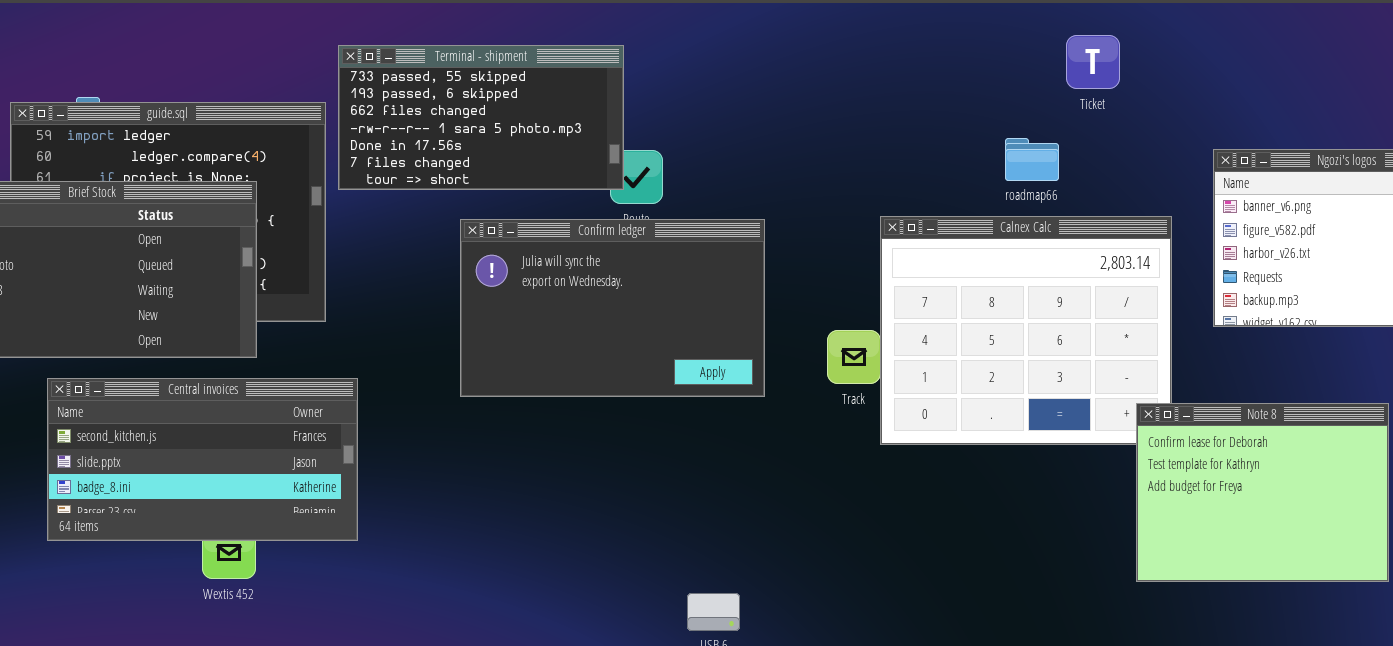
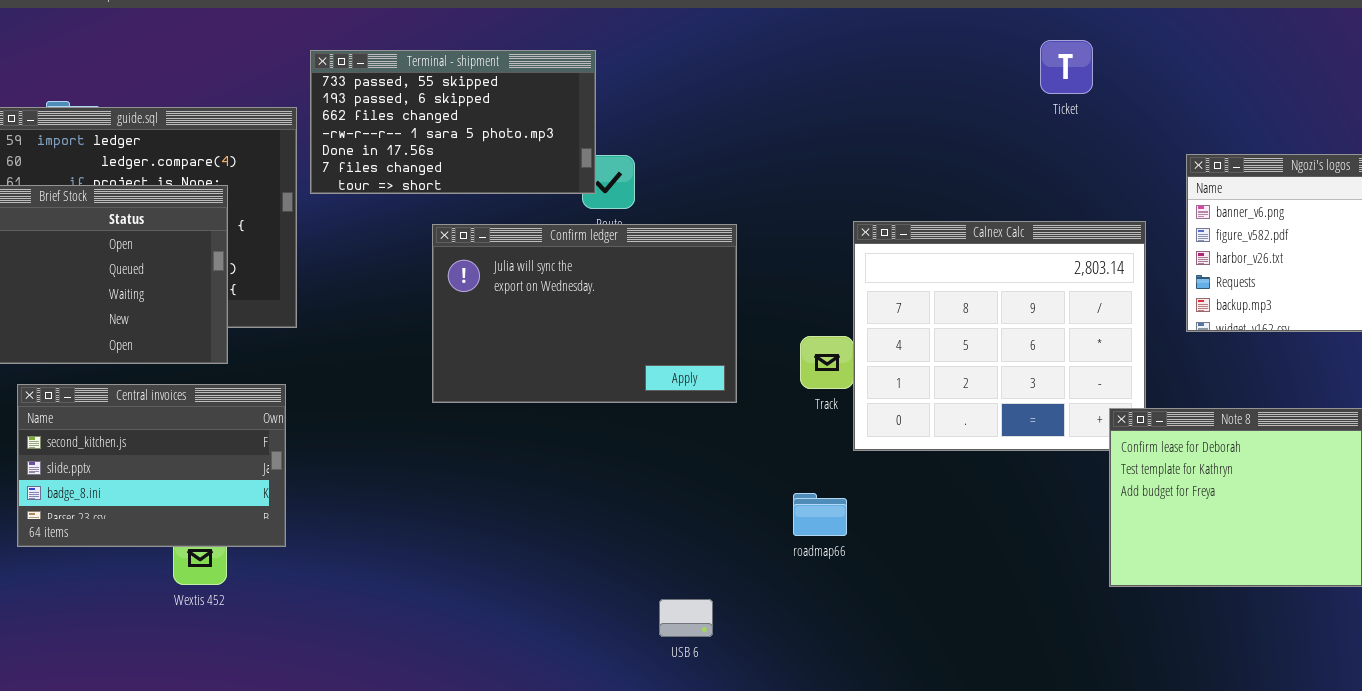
roadmap66: [1005,138,1059,181] -> [793,493,847,536], moved
Central invoices: [47,378,358,541] -> [17,384,286,547], resized

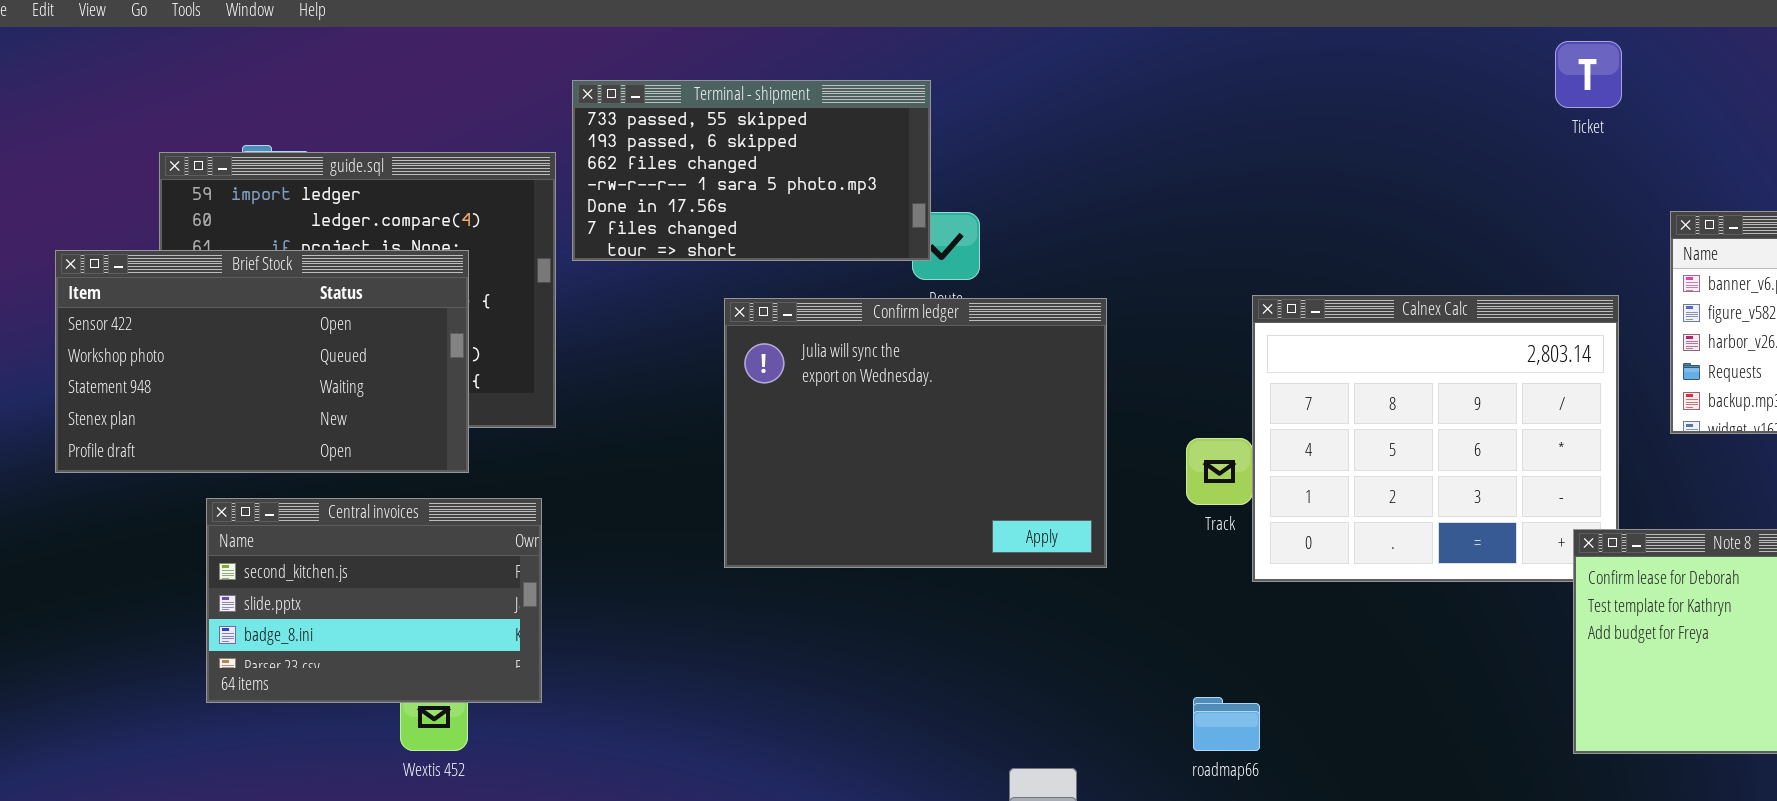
Ticket: [1040,40,1093,94] -> [1555,41,1622,108], moved
Confirm ledger: [432,224,737,403] -> [724,298,1107,568], resized
roadmap66: [793,493,847,536] -> [1193,697,1260,751], moved

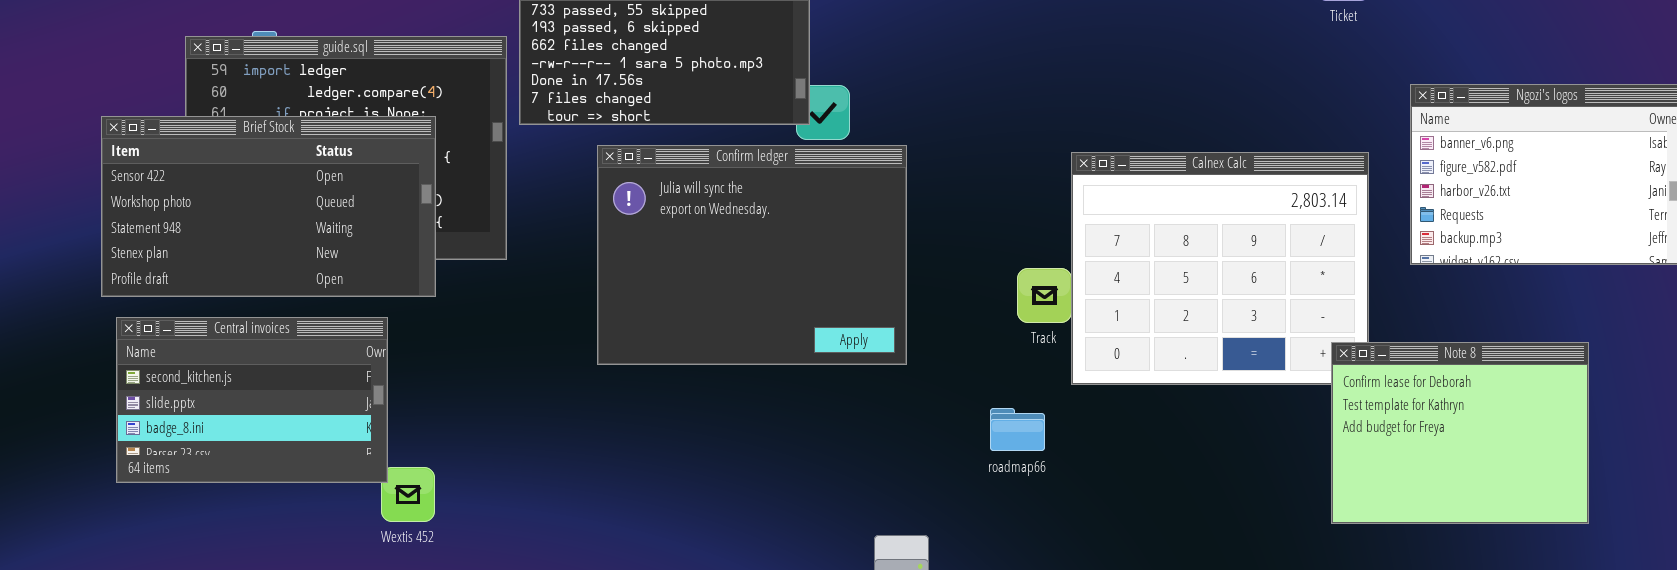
Confirm ledger: [724,298,1107,568] -> [597,145,907,365], moved
Central invoices: [206,498,542,703] -> [116,317,388,483], moved
roadmap66: [1193,697,1260,751] -> [990,408,1045,451], moved

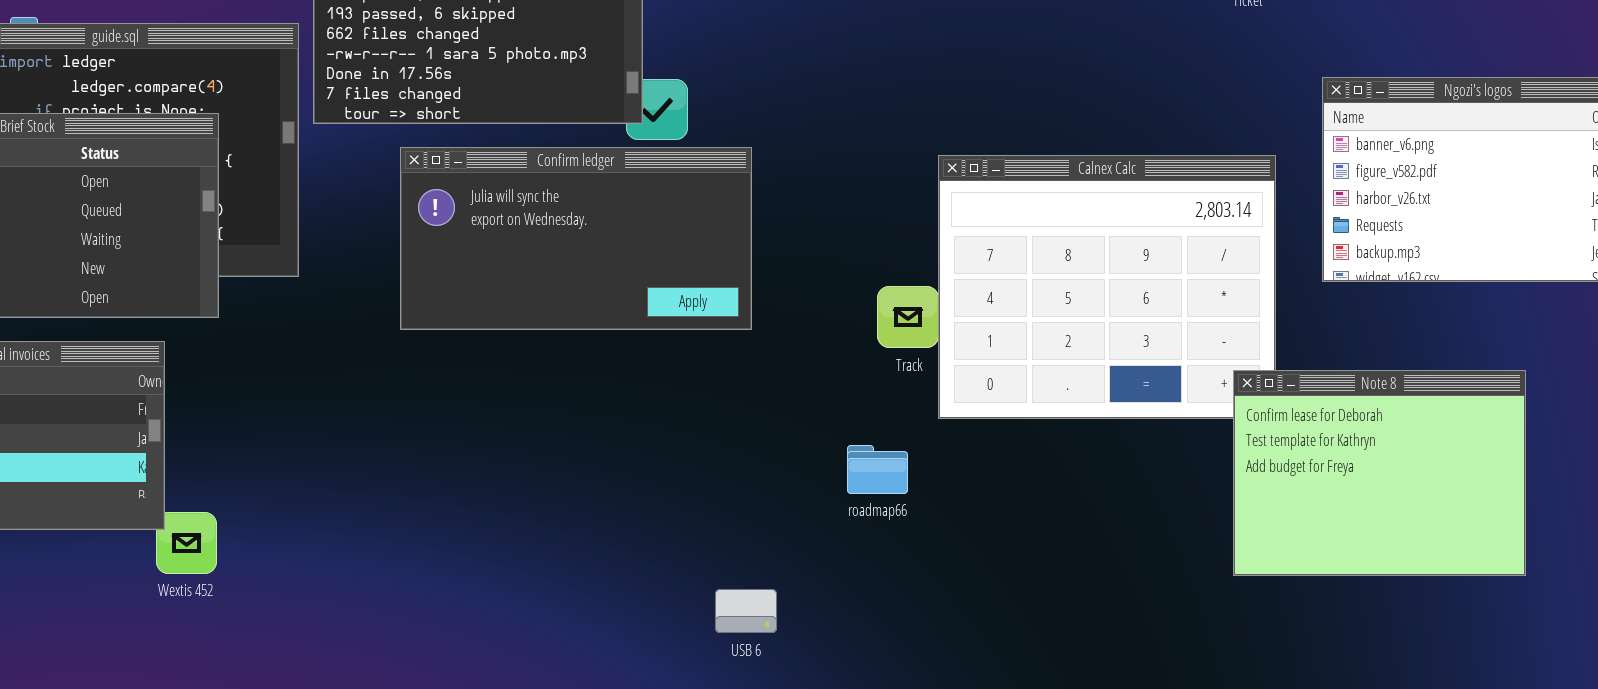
Confirm ledger: [597,145,907,365] -> [400,147,752,330], resized

